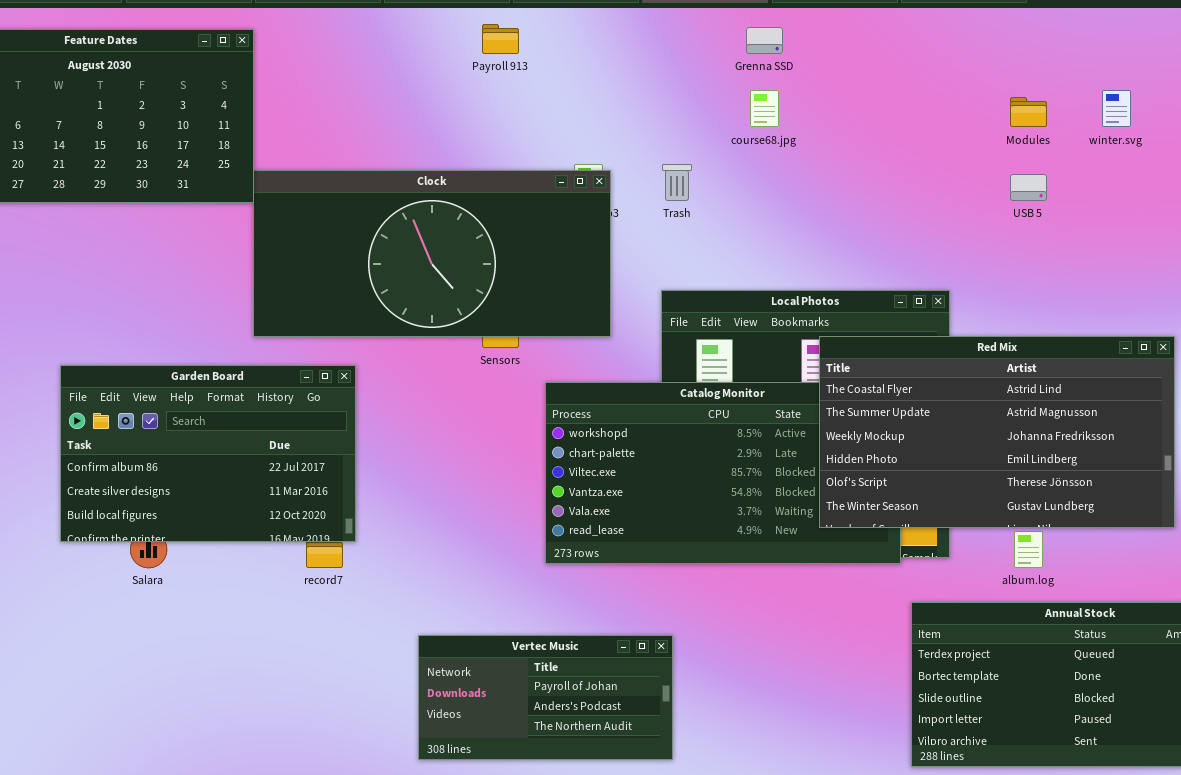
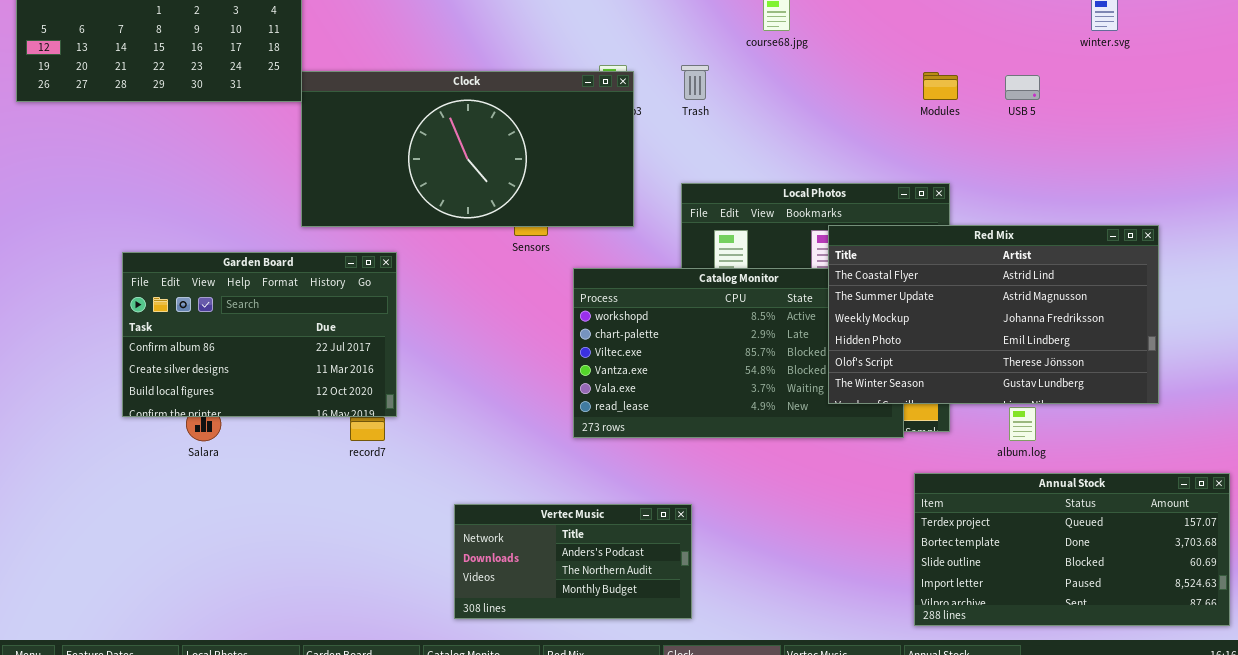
Modules: [1010,97,1047,127] -> [923,72,958,100], moved
Vertec Music: [418,635,673,760] -> [454,504,692,619], scrolled down 1 row

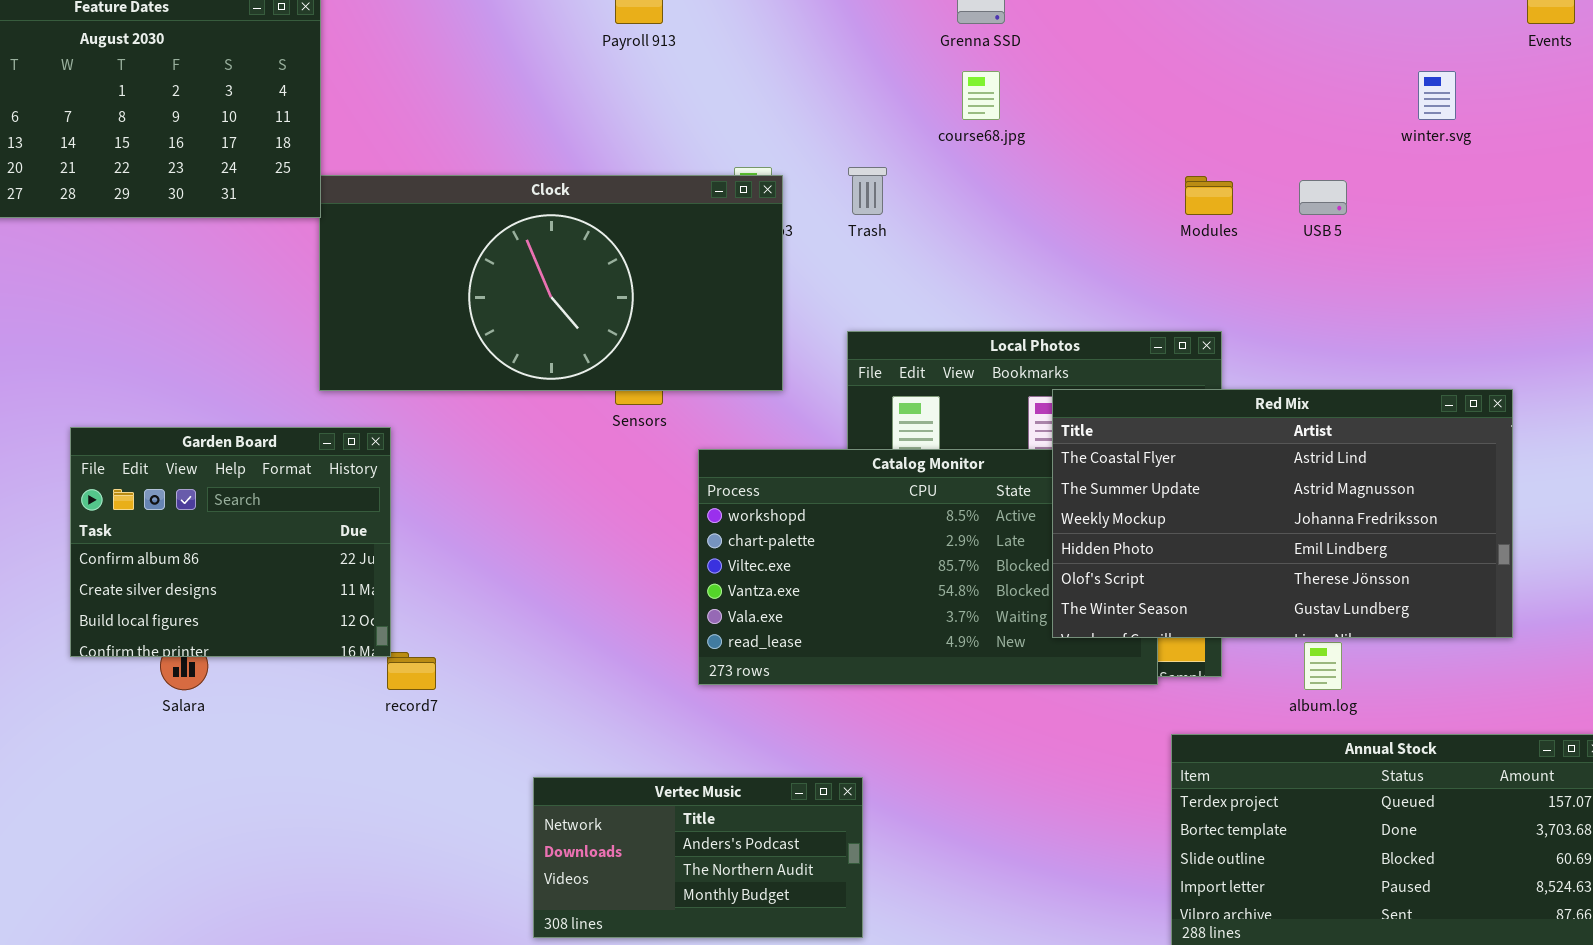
Garden Board: [122,252,397,417] -> [70,427,391,657], resized

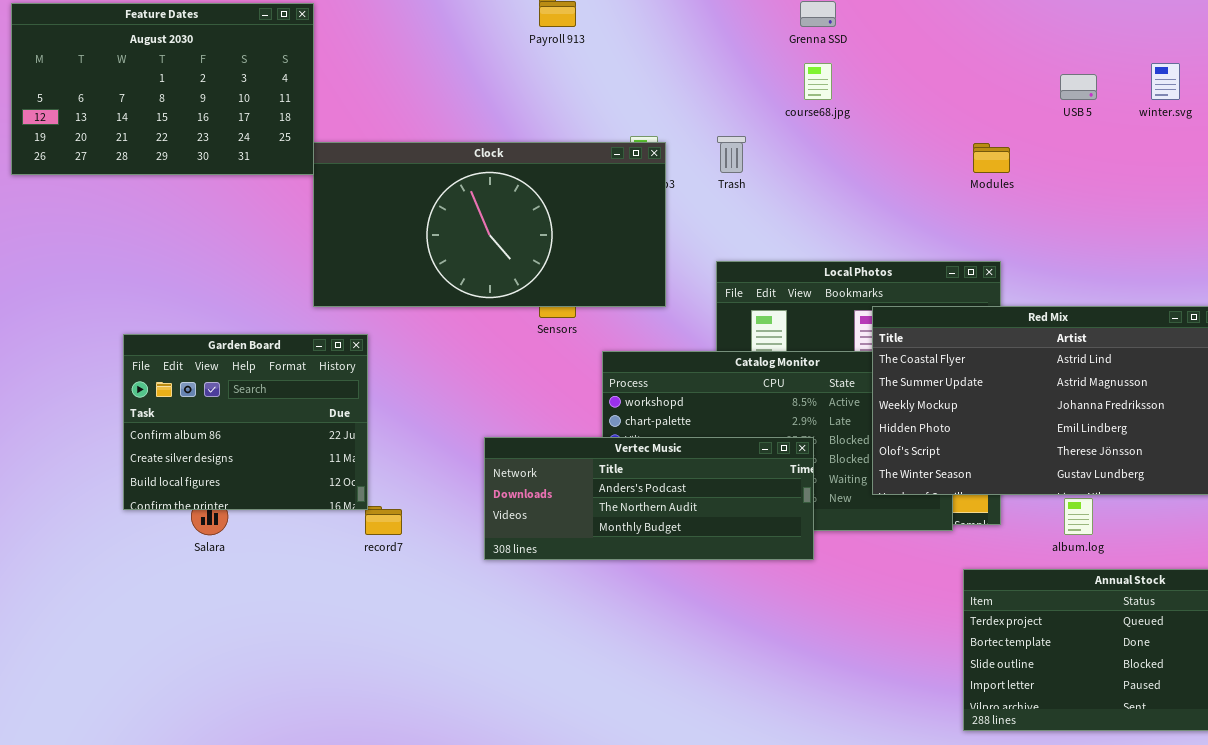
USB 5: [1299,180,1347,215] -> [1060,74,1097,100], moved
Vertec Music: [533,777,863,938] -> [484,437,814,560], moved, resized

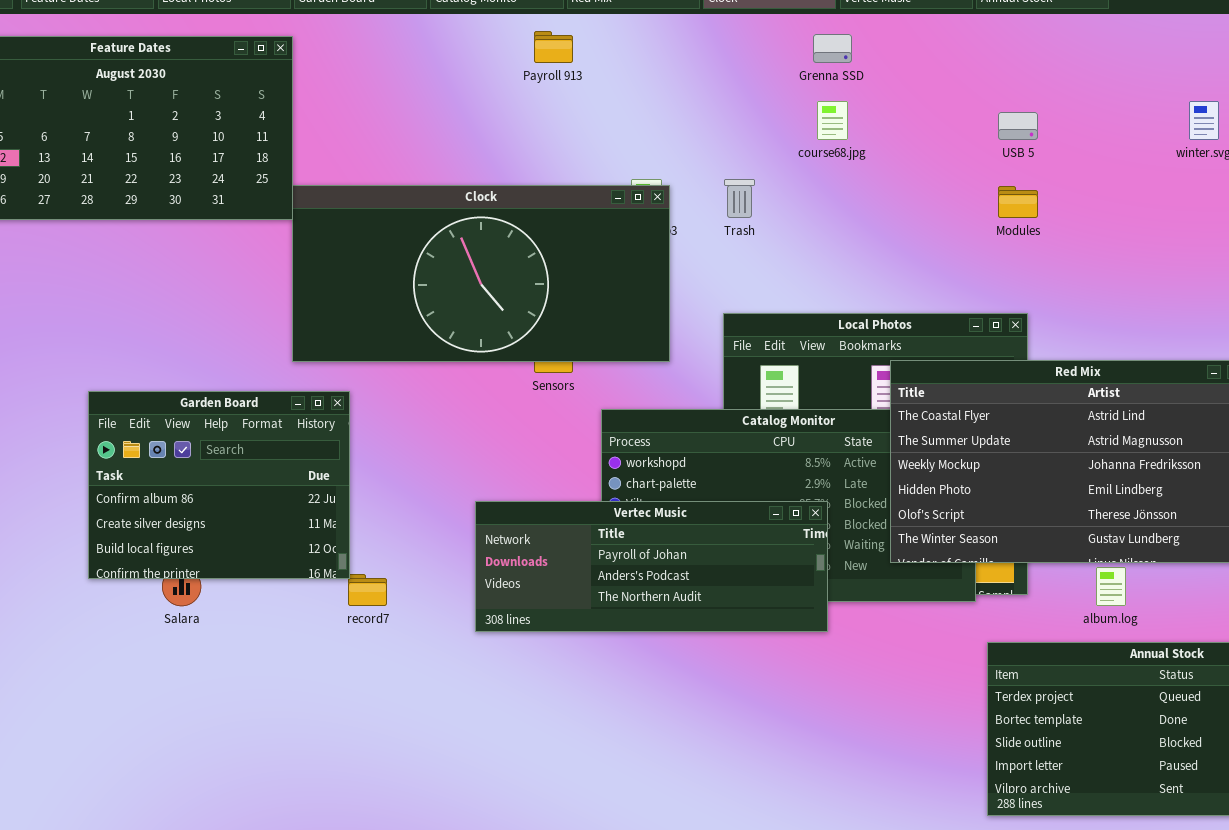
USB 5: [1060,74,1097,100] -> [998,112,1038,140], moved
Vertec Music: [484,437,814,560] -> [475,501,828,632], scrolled up 1 row

